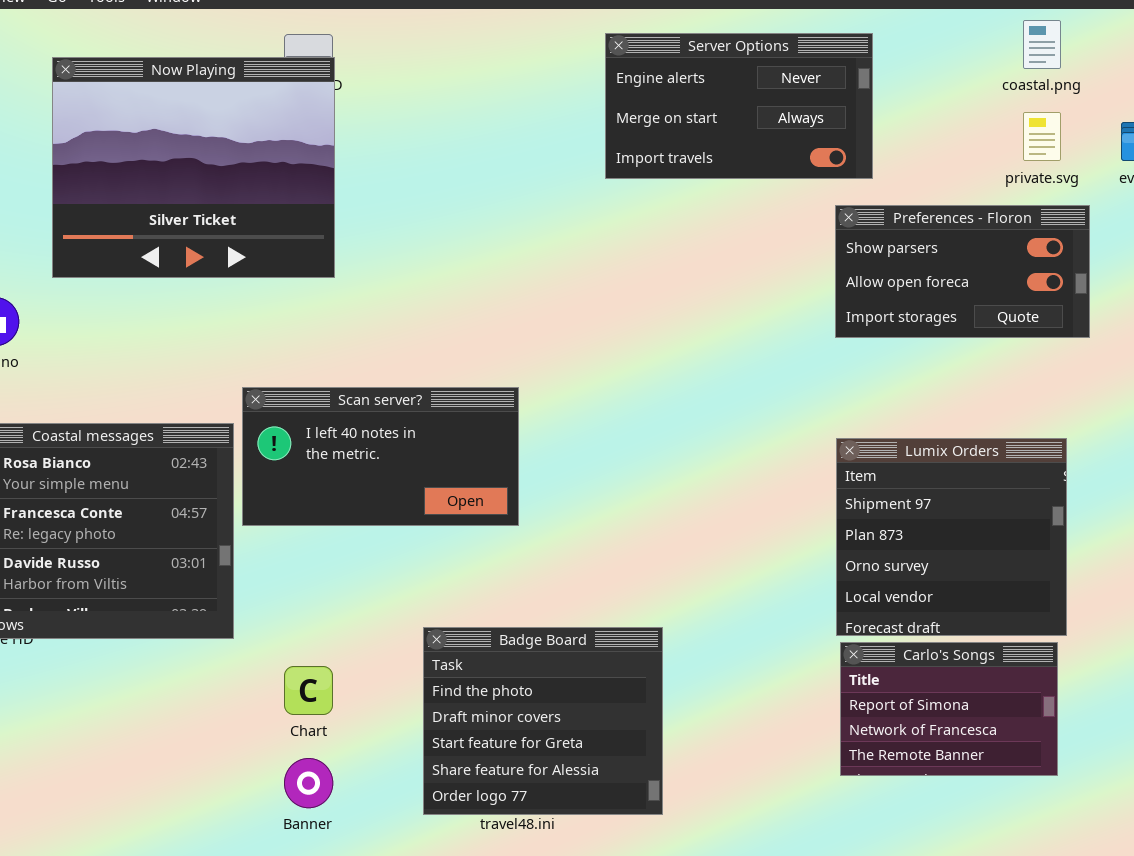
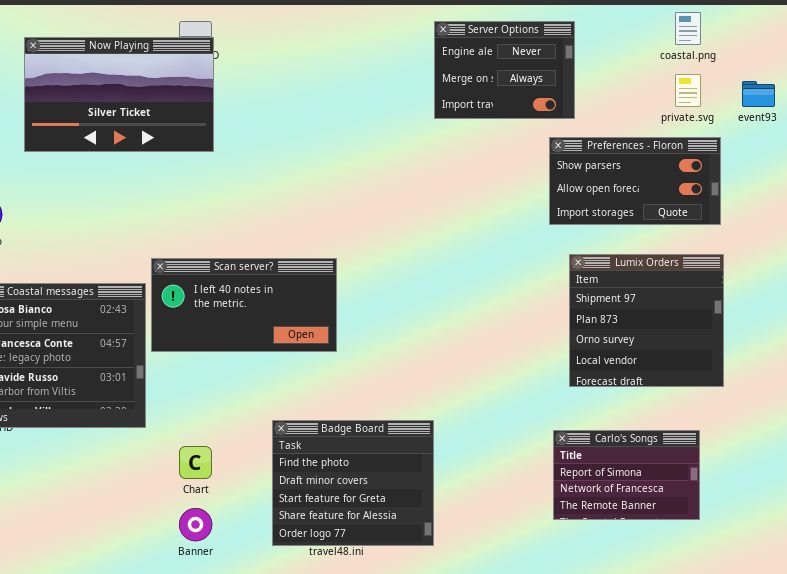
Server Options: [605,33,873,179] -> [434,21,575,119], resized
Now Playing: [52,57,335,278] -> [24,37,214,152], resized
Lumix Orders: [836,438,1067,636] -> [569,254,724,387], moved

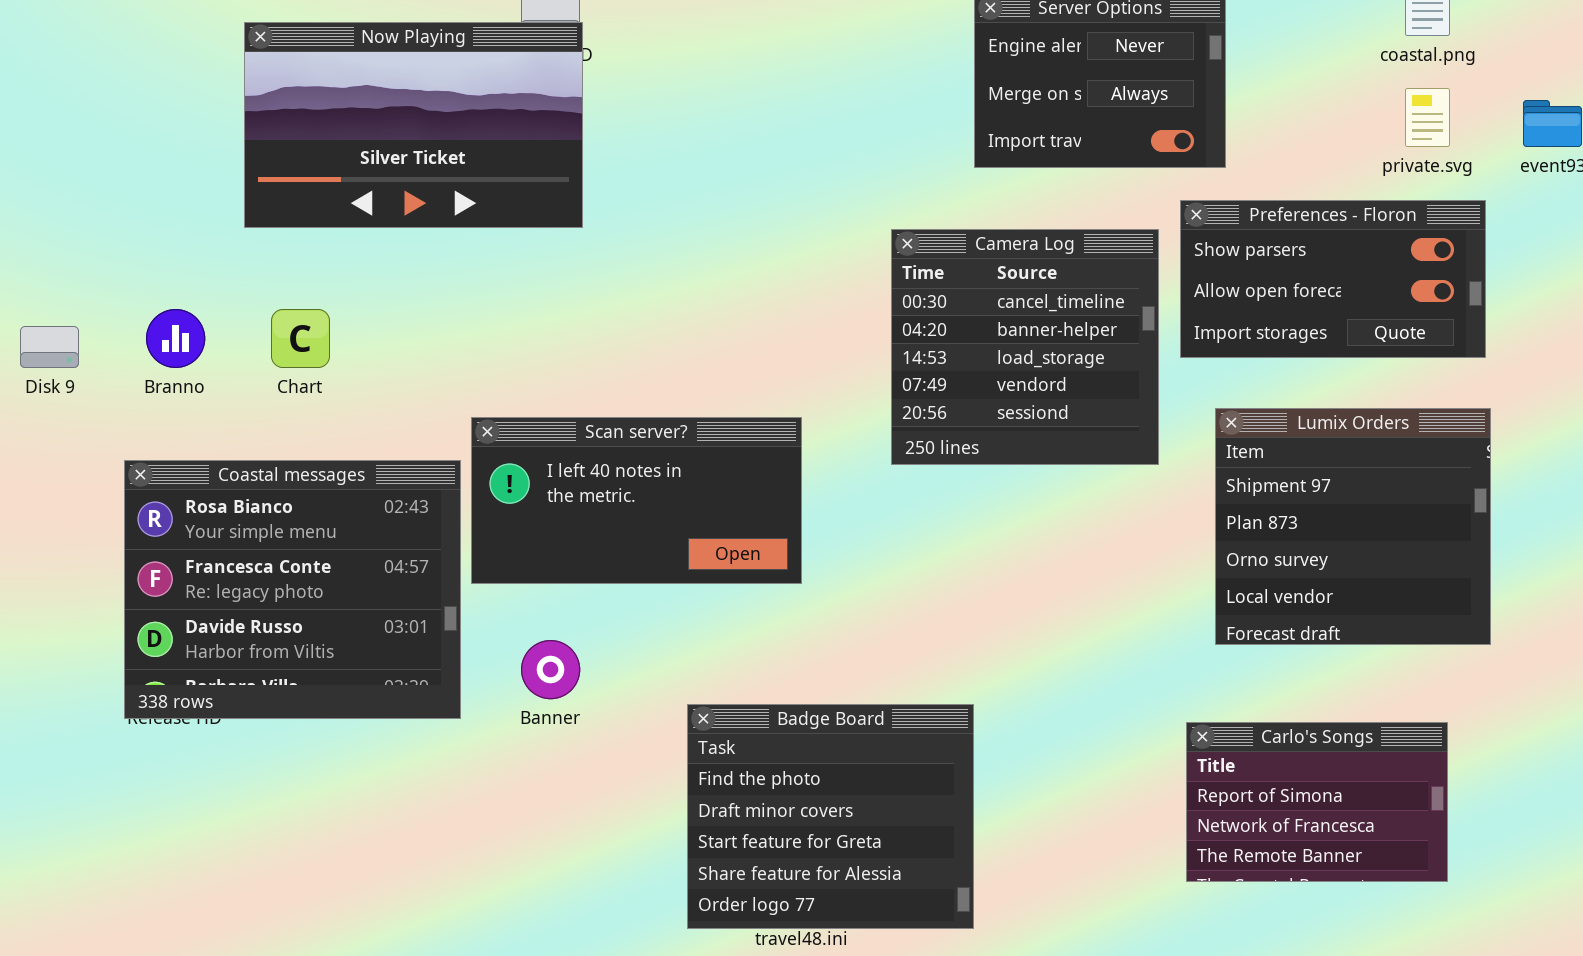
Camera Log: none -> [891,229,1159,465], opened
Chart: [179,446,212,479] -> [271,309,330,368], moved
Banner: [179,508,212,541] -> [521,640,580,699], moved

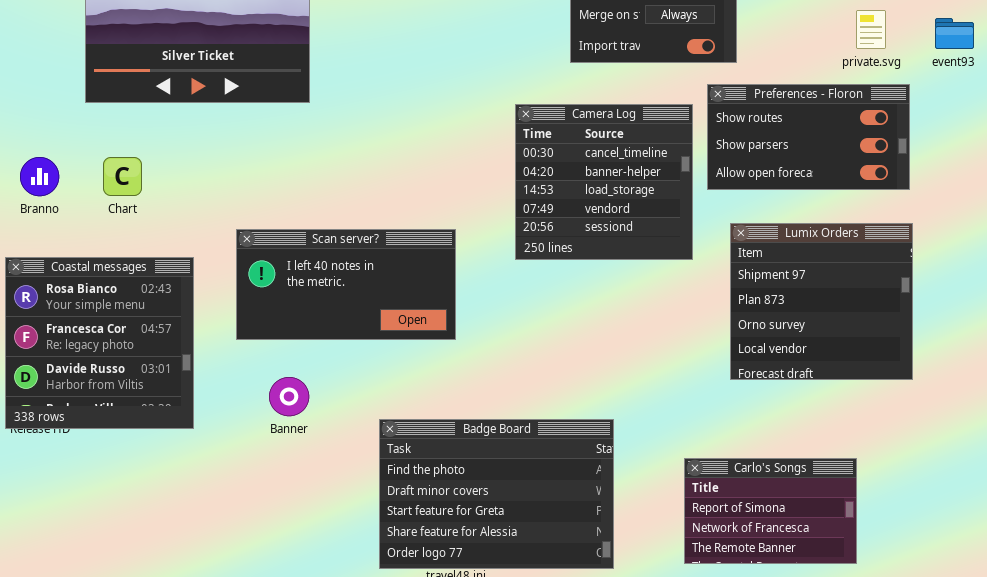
Preferences - Floron: [1180,200,1486,358] -> [707,84,910,190], scrolled up 1 row
Coastal messages: [124,460,461,719] -> [5,257,194,429], resized
Badge Board: [687,704,974,929] -> [379,419,614,569], resized
Carlo's Songs: [1186,722,1448,882] -> [684,458,857,564], moved

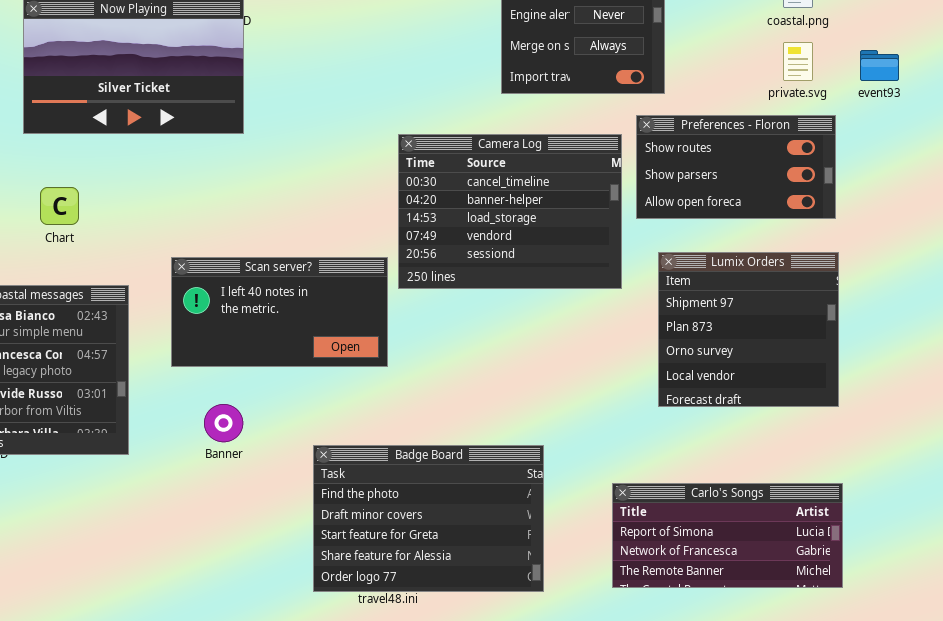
Camera Log: [515,104,693,260] -> [398,134,622,289], resized
Carlo's Songs: [684,458,857,564] -> [612,483,843,588], resized

